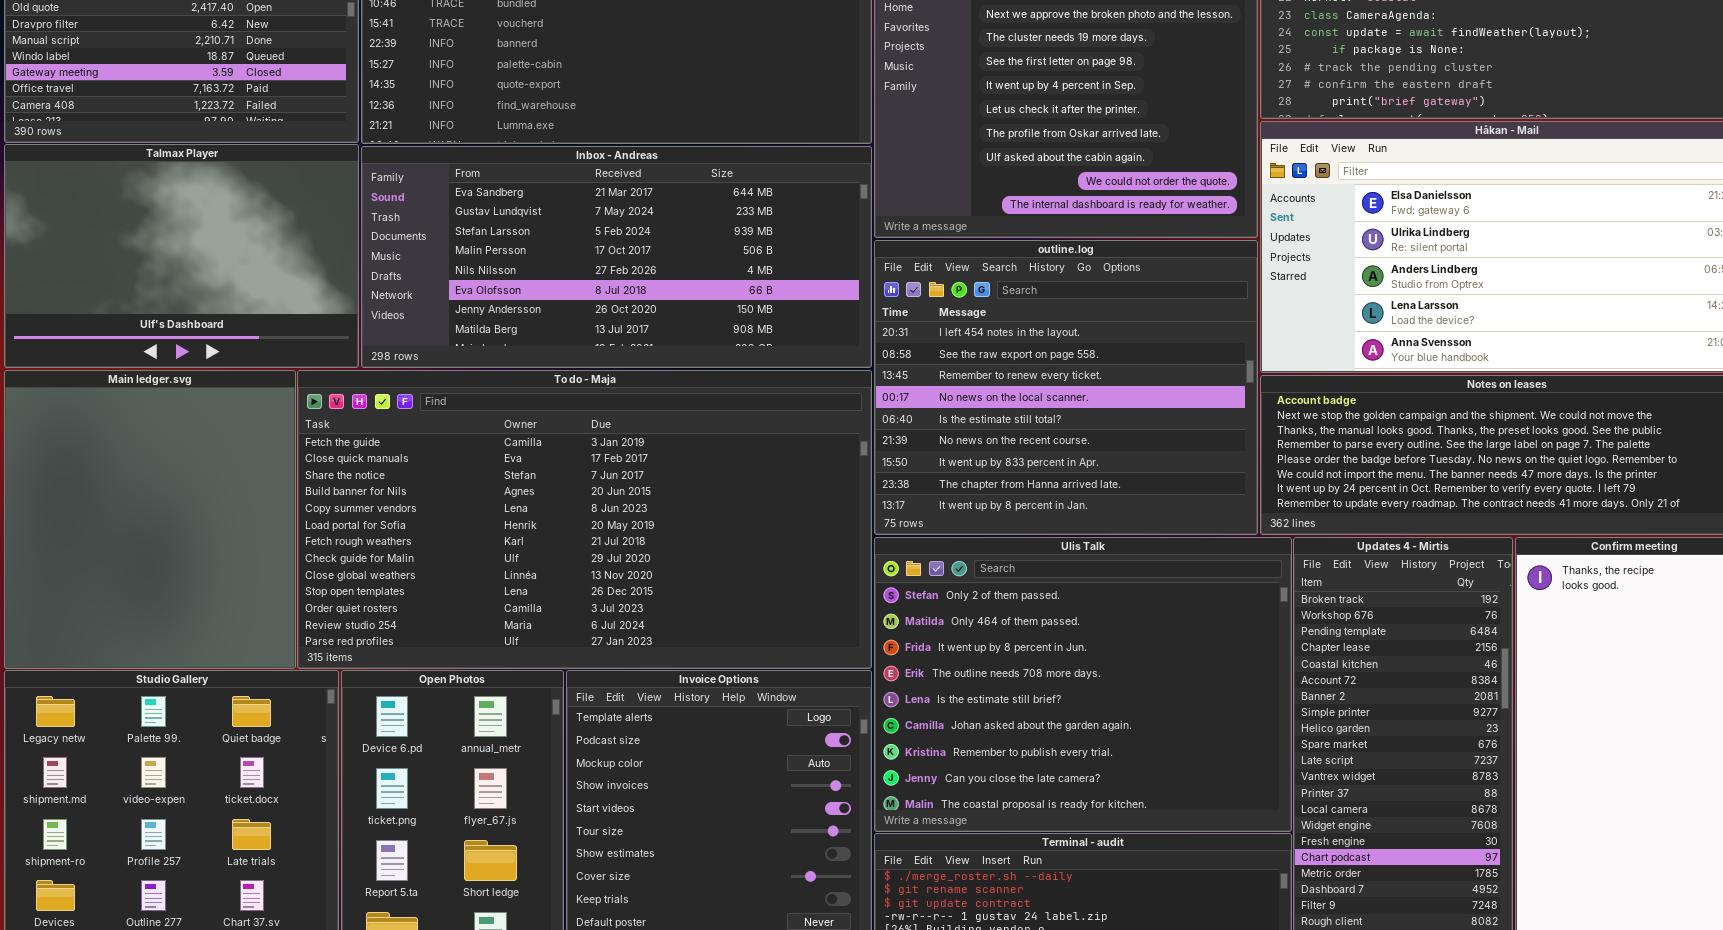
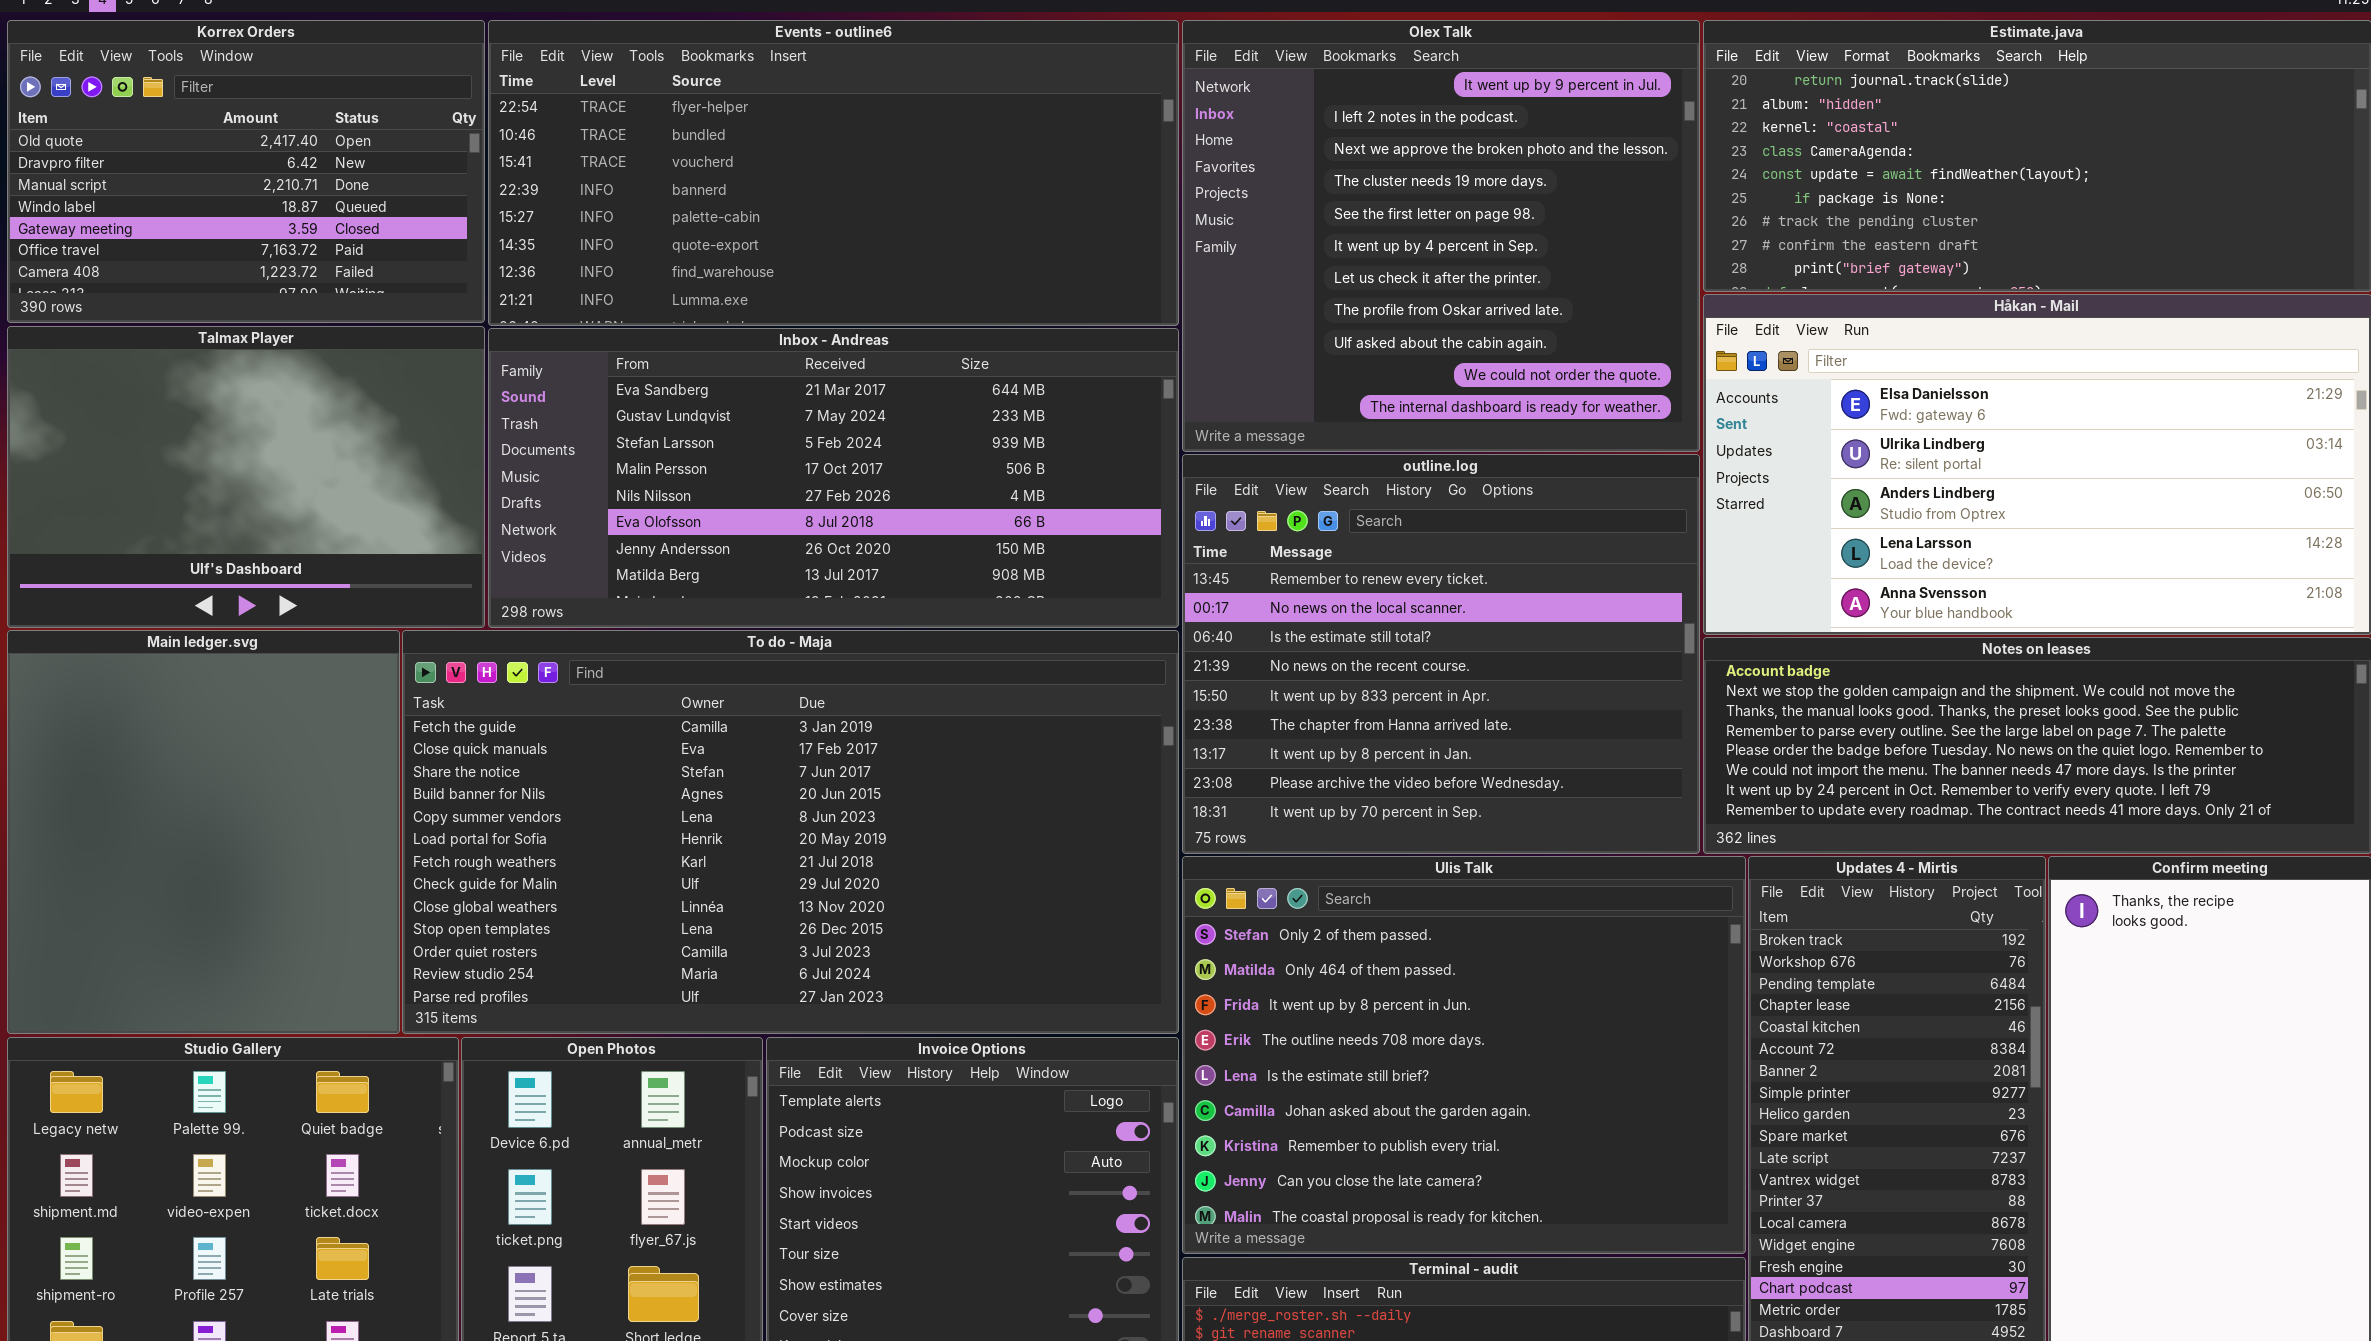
outline.log: [874,240,1258,535] -> [1182,454,1700,854], scrolled down 2 rows

